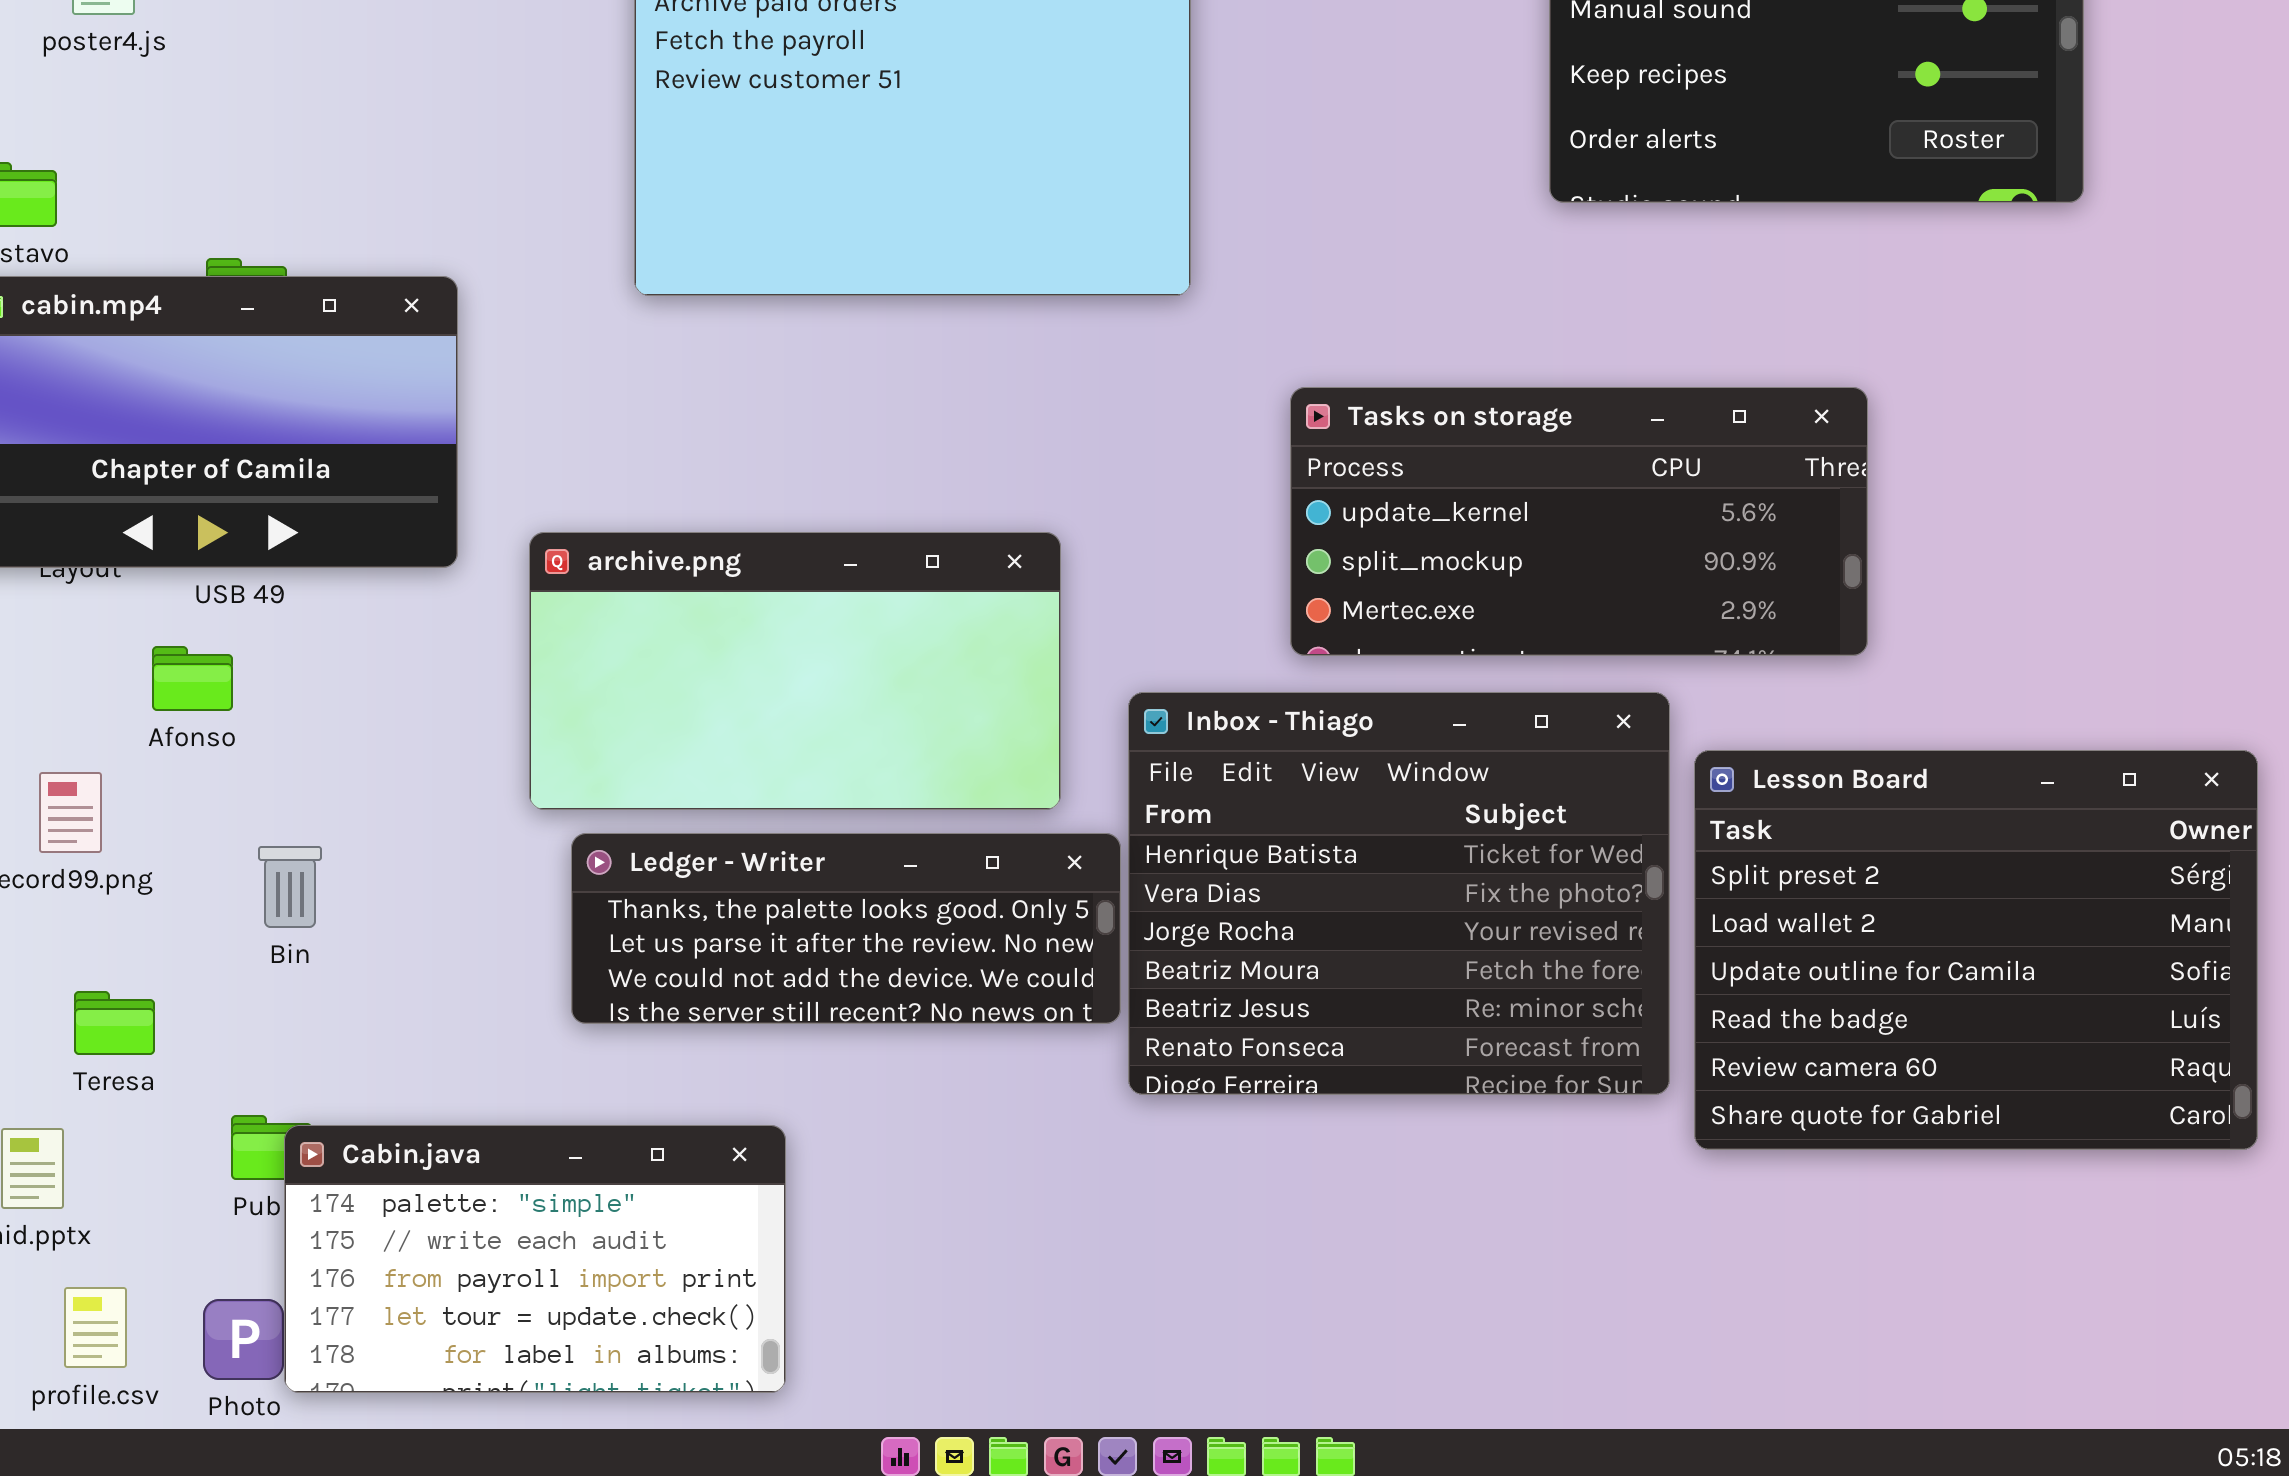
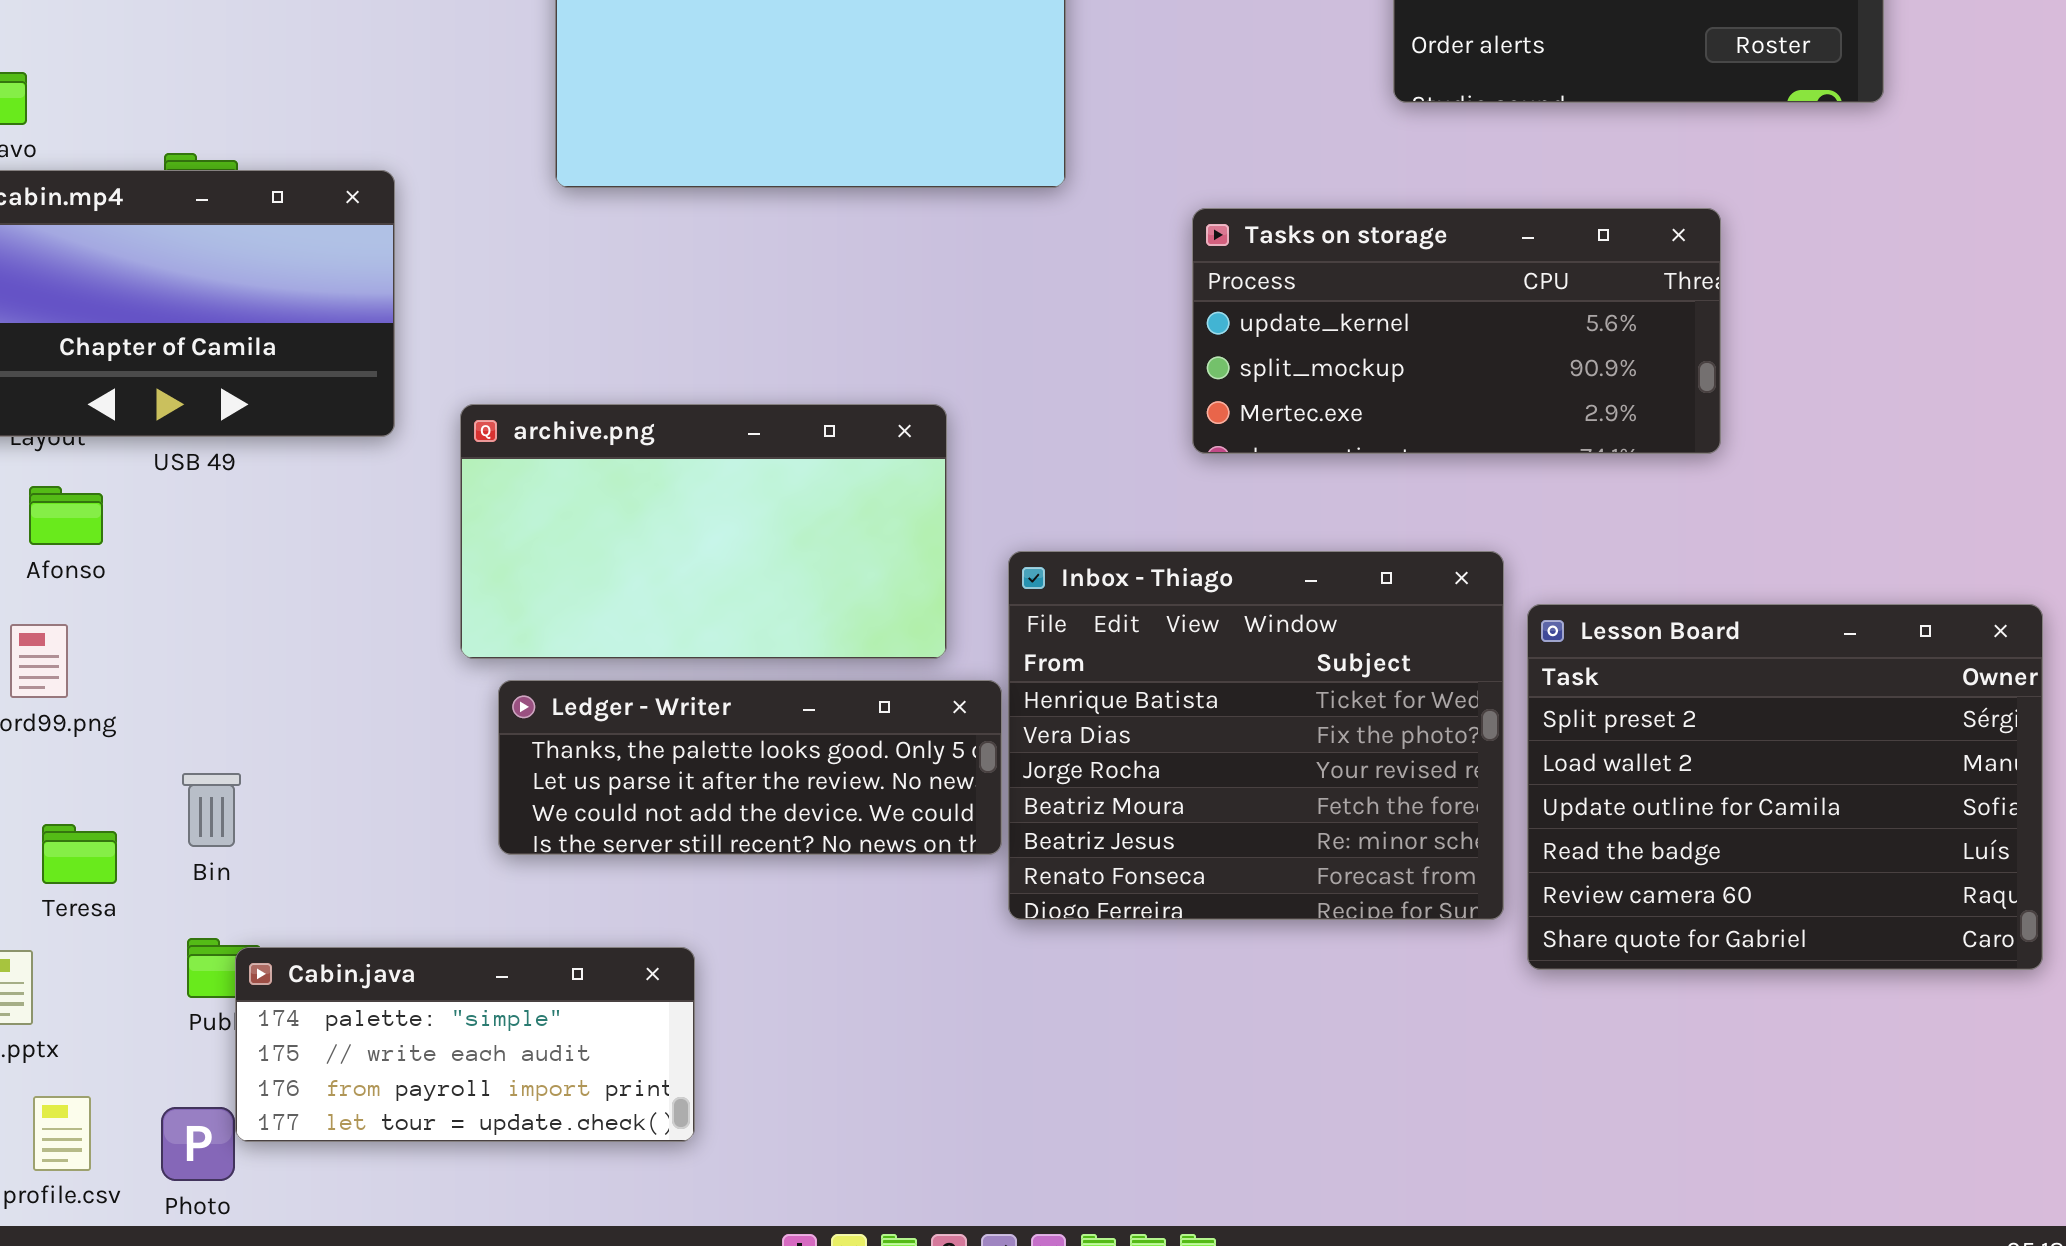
Tasks on storage: [1290,387,1868,656] -> [1192,208,1721,454], moved
Afonso: [152,646,233,711] -> [29,486,103,545], moved
Bin: [258,846,322,928] -> [182,773,241,847], moved
Cabin.java: [284,1125,786,1393] -> [235,947,695,1142], resized

